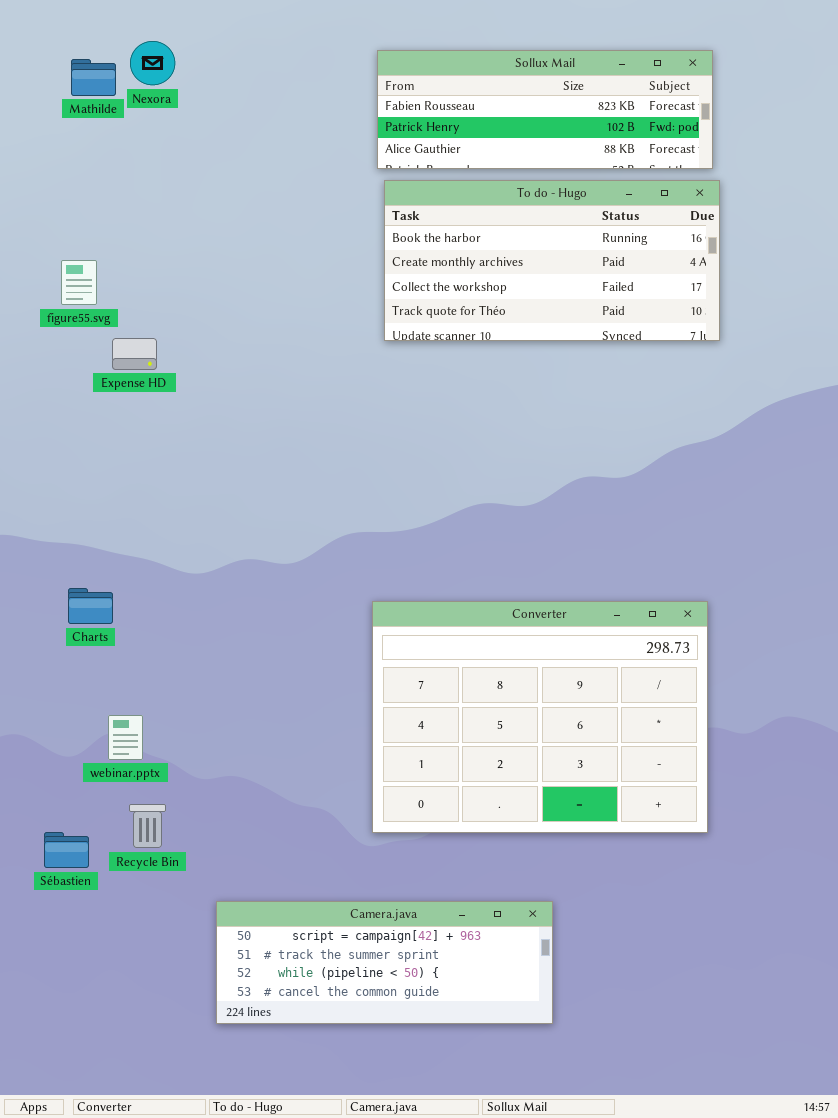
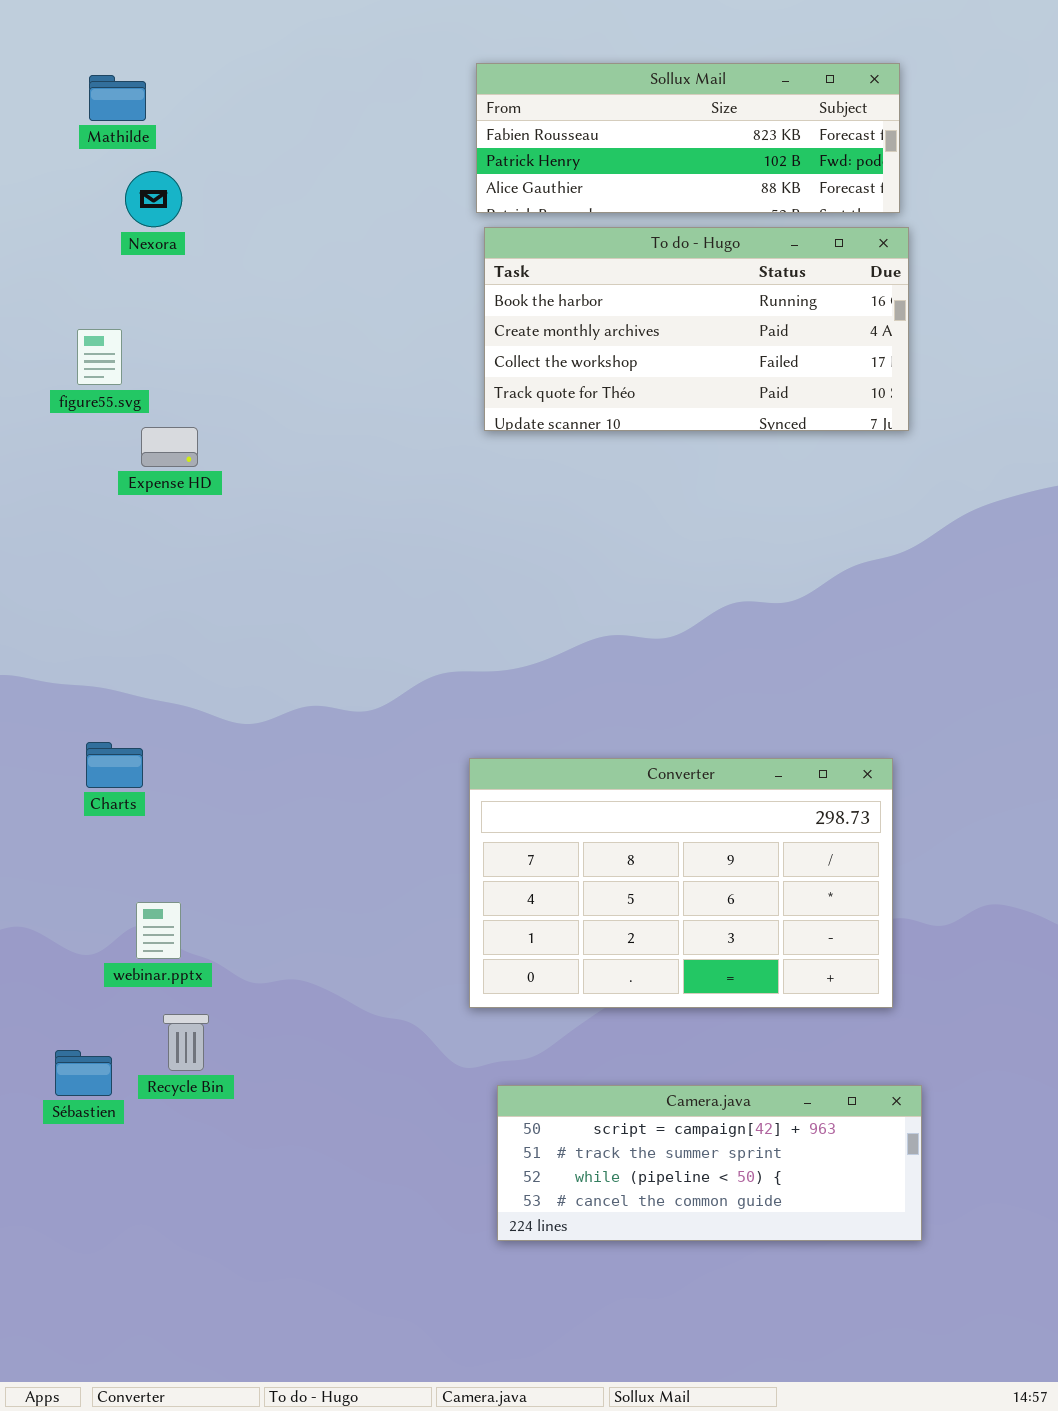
Nexora: [130,41,175,85] -> [125,171,182,227], moved
Converter: [372,601,708,833] -> [469,758,893,1008], resized
Camera.java: [216,901,553,1024] -> [497,1085,922,1241], moved

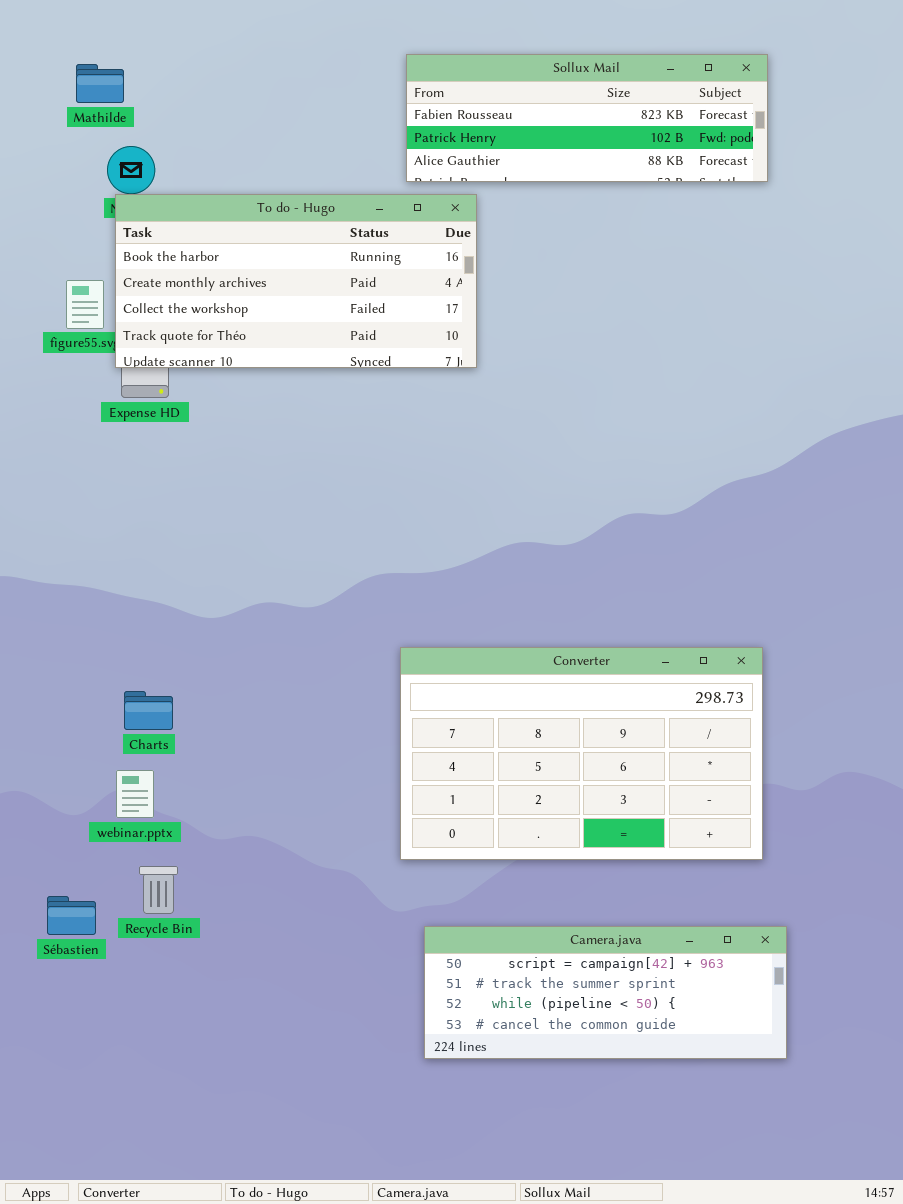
To do - Hugo: [484,227,909,431] -> [115,194,477,368], moved
Charts: [86,742,143,788] -> [124,691,173,730], moved

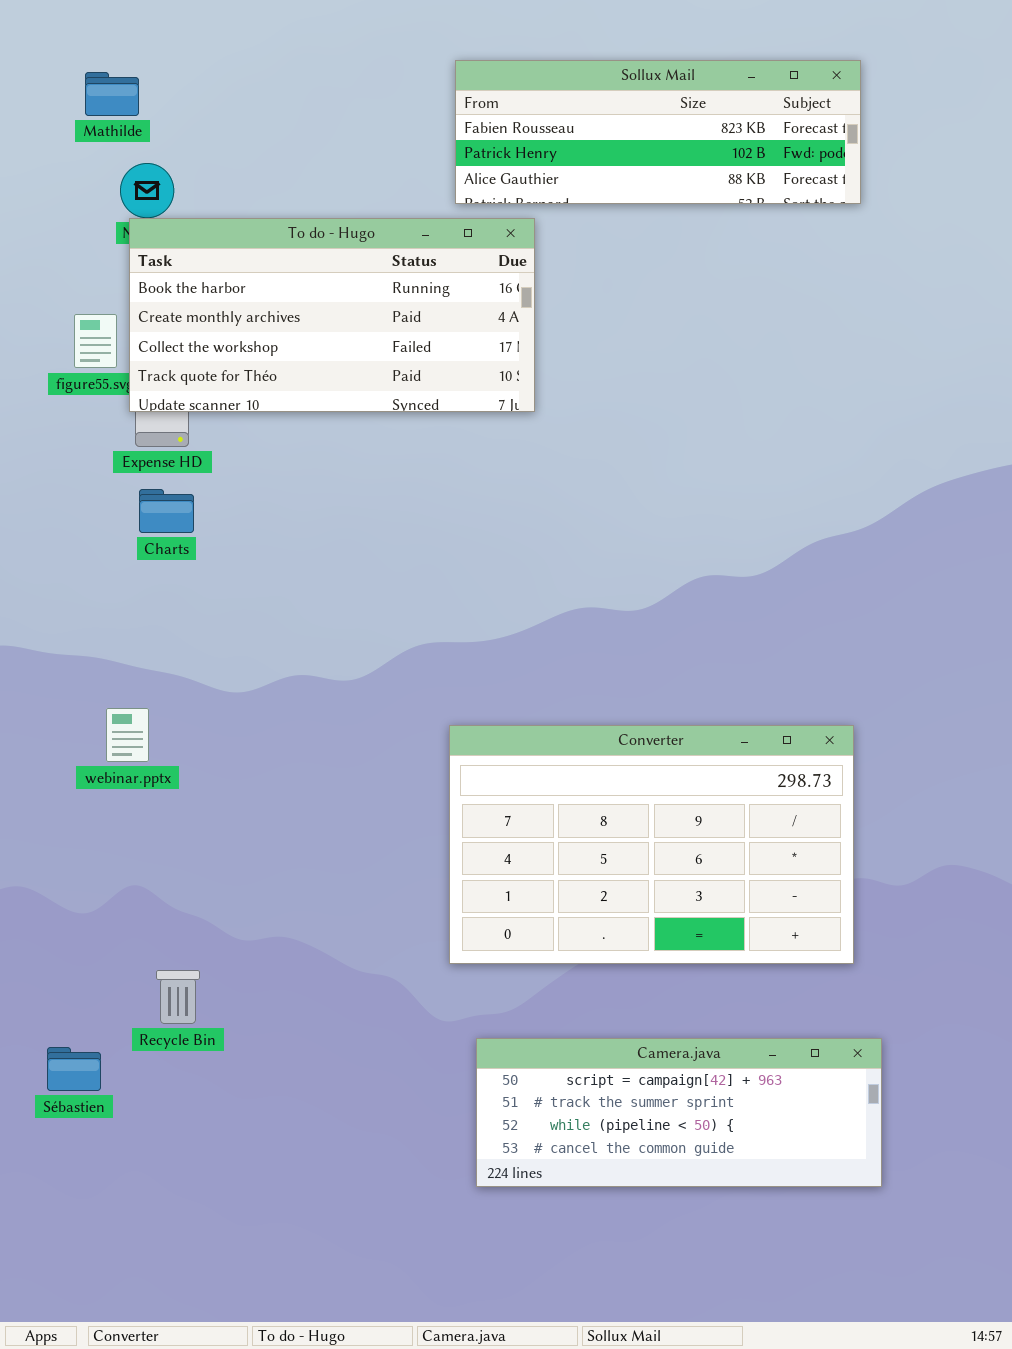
Charts: [124,691,173,730] -> [139,489,194,533], moved
webinar.pptx: [116,770,154,818] -> [106,708,149,762], moved
Sébastien: [47,896,96,935] -> [47,1047,101,1091], moved

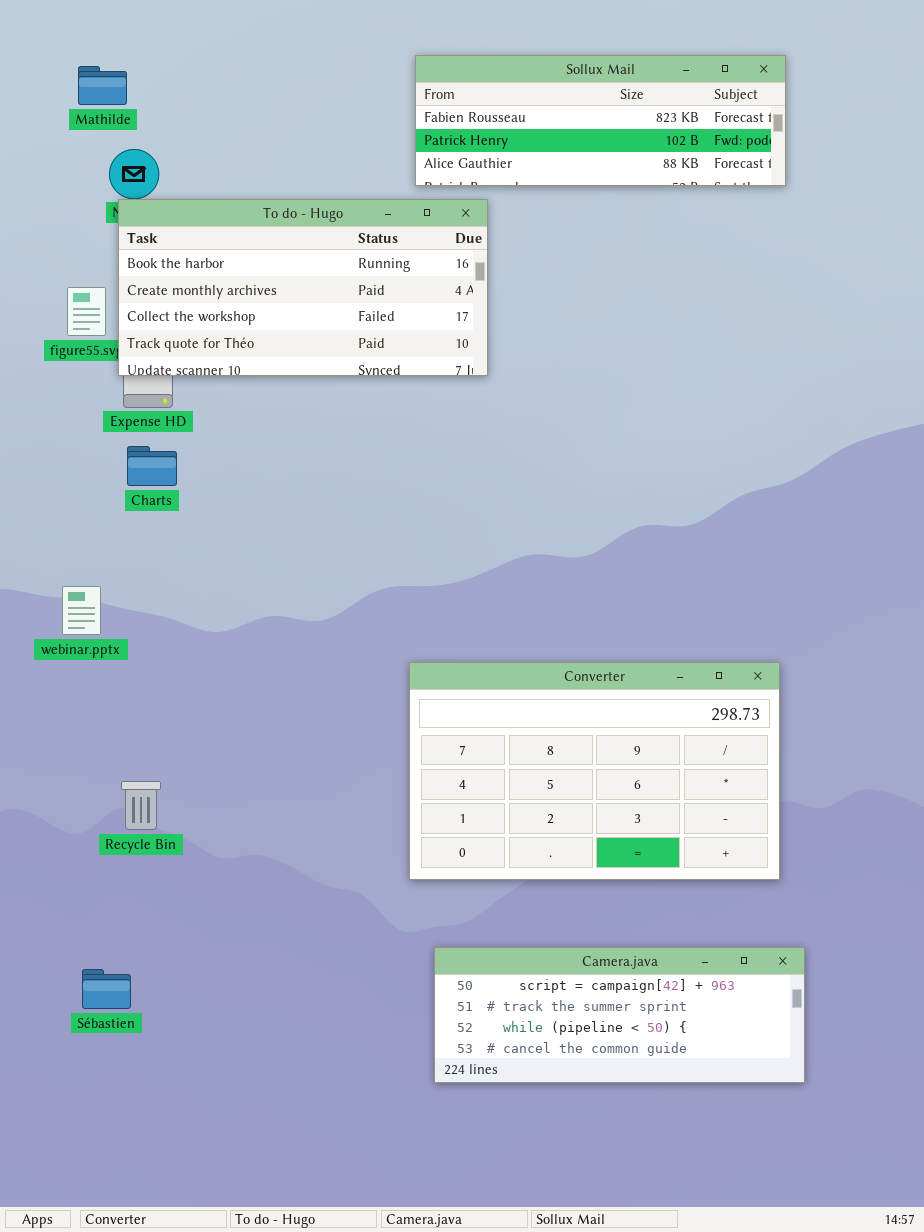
webinar.pptx: [106,708,149,762] -> [62,586,101,635], moved
Recycle Bin: [156,970,200,1024] -> [121,781,161,830], moved
Sébastien: [47,1047,101,1091] -> [82,969,131,1009], moved

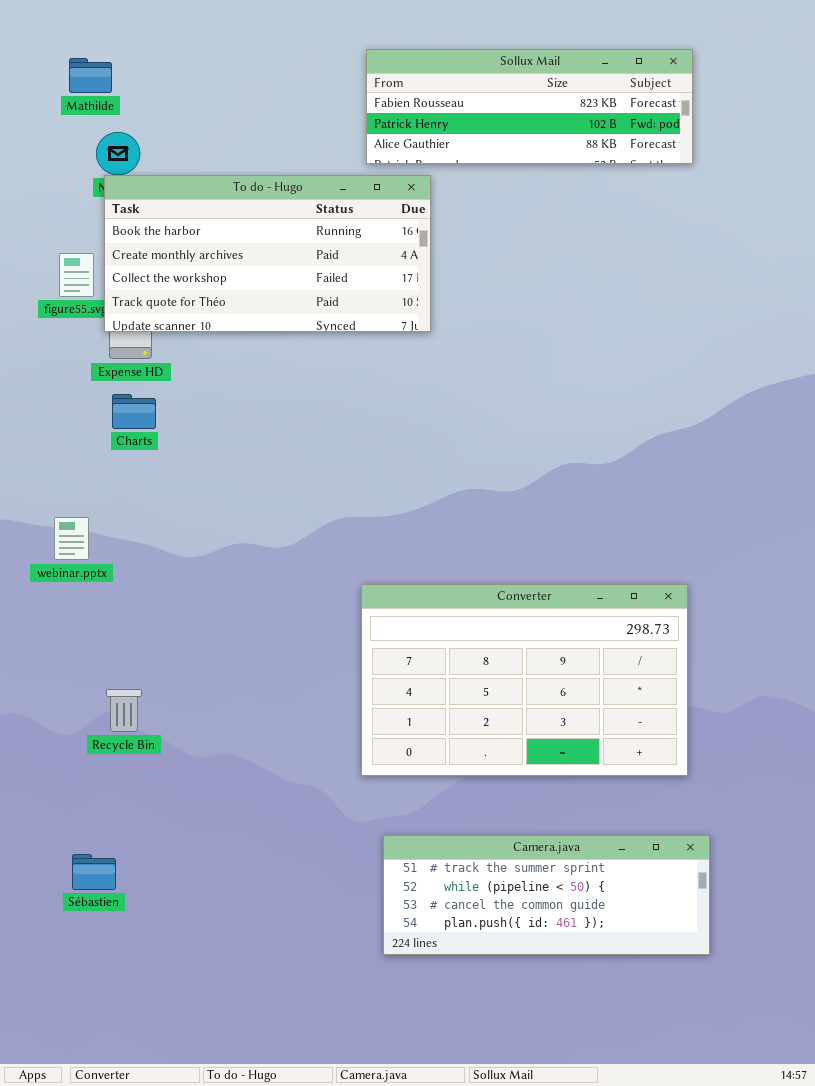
Camera.java: [434,947,805,1083] -> [383,835,710,955], scrolled down 1 row

